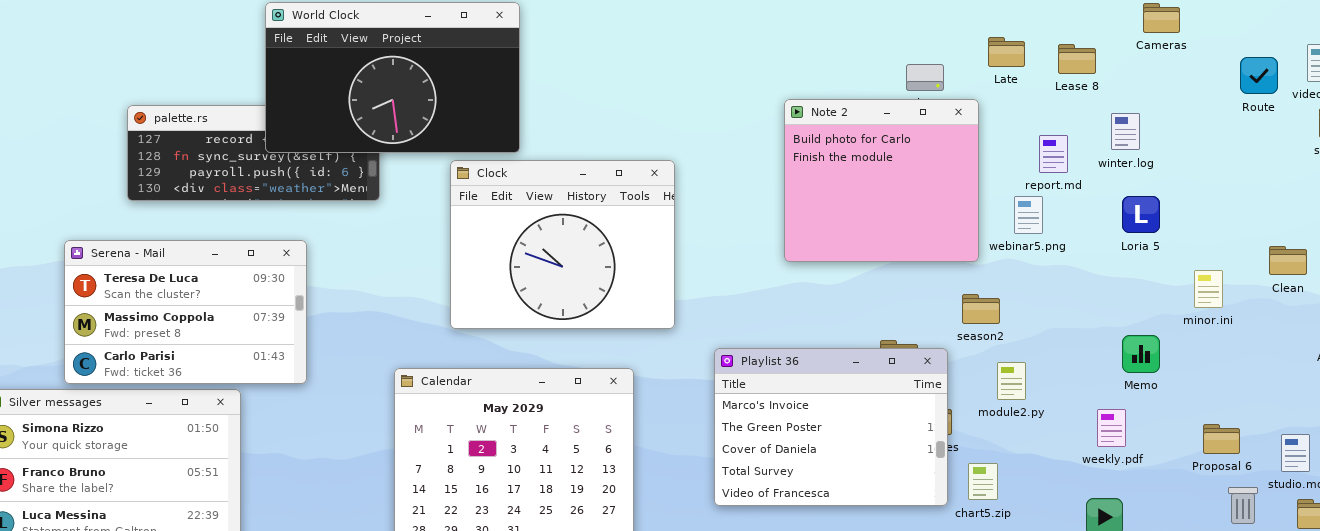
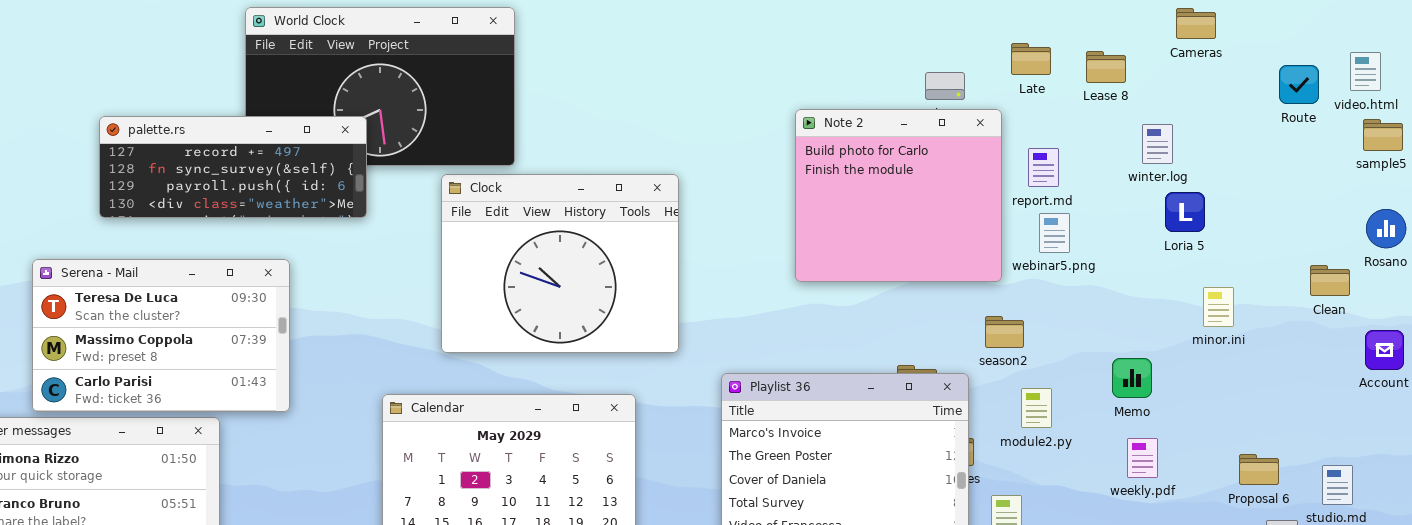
palette.rs: [127,105,380,201] -> [99,116,367,218], raised
report.md: [1039,135,1068,173] -> [1028,148,1059,187], moved
Loria 5: [1122,196,1160,233] -> [1165,192,1205,232], moved
minor.ini: [1194,270,1223,308] -> [1203,287,1234,327], moved
Memo: [1122,335,1160,373] -> [1112,358,1152,398], moved

